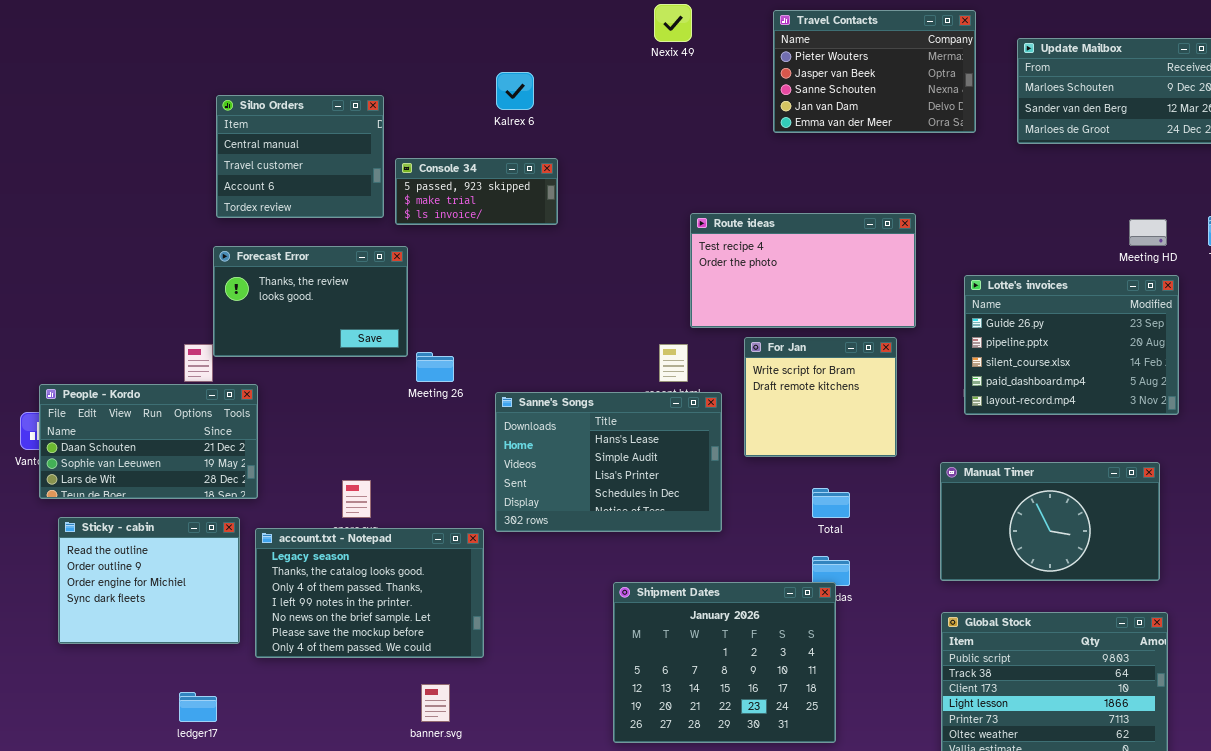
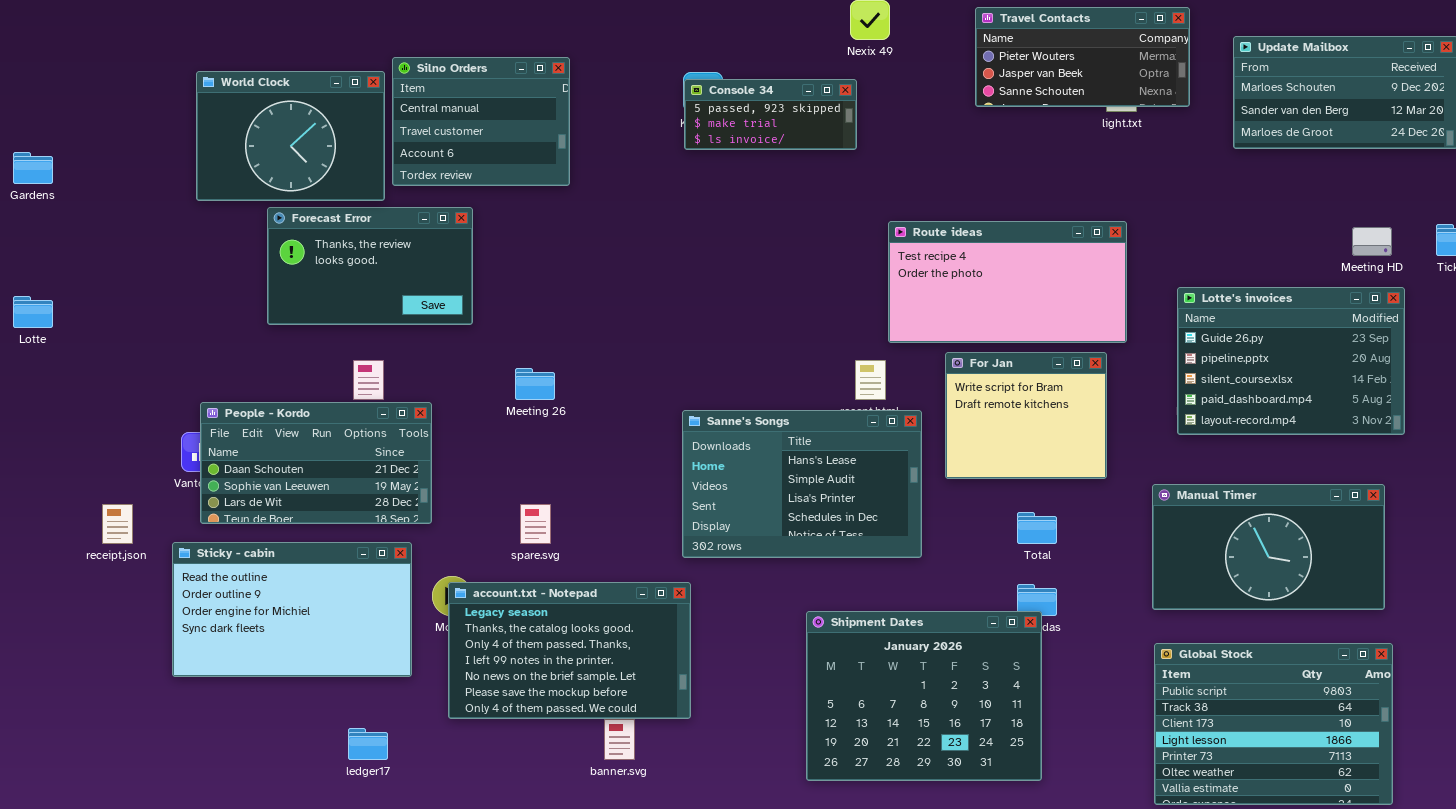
Travel Contacts: [773,10,976,133] -> [975,7,1190,107], resized
World Clock: none -> [196,71,385,201], opened
Silno Orders: [216,95,384,218] -> [392,57,570,186], moved
Console 34: [395,158,558,225] -> [684,79,857,150], moved
Forecast Error: [213,246,408,357] -> [267,207,473,325], moved
Meeting 26: [416,352,454,382] -> [515,368,555,400], moved
Sticky - cabin: [58,517,240,644] -> [172,542,412,677], resized
account.txt - Notepad: [255,528,484,658] -> [448,582,691,719], moved

